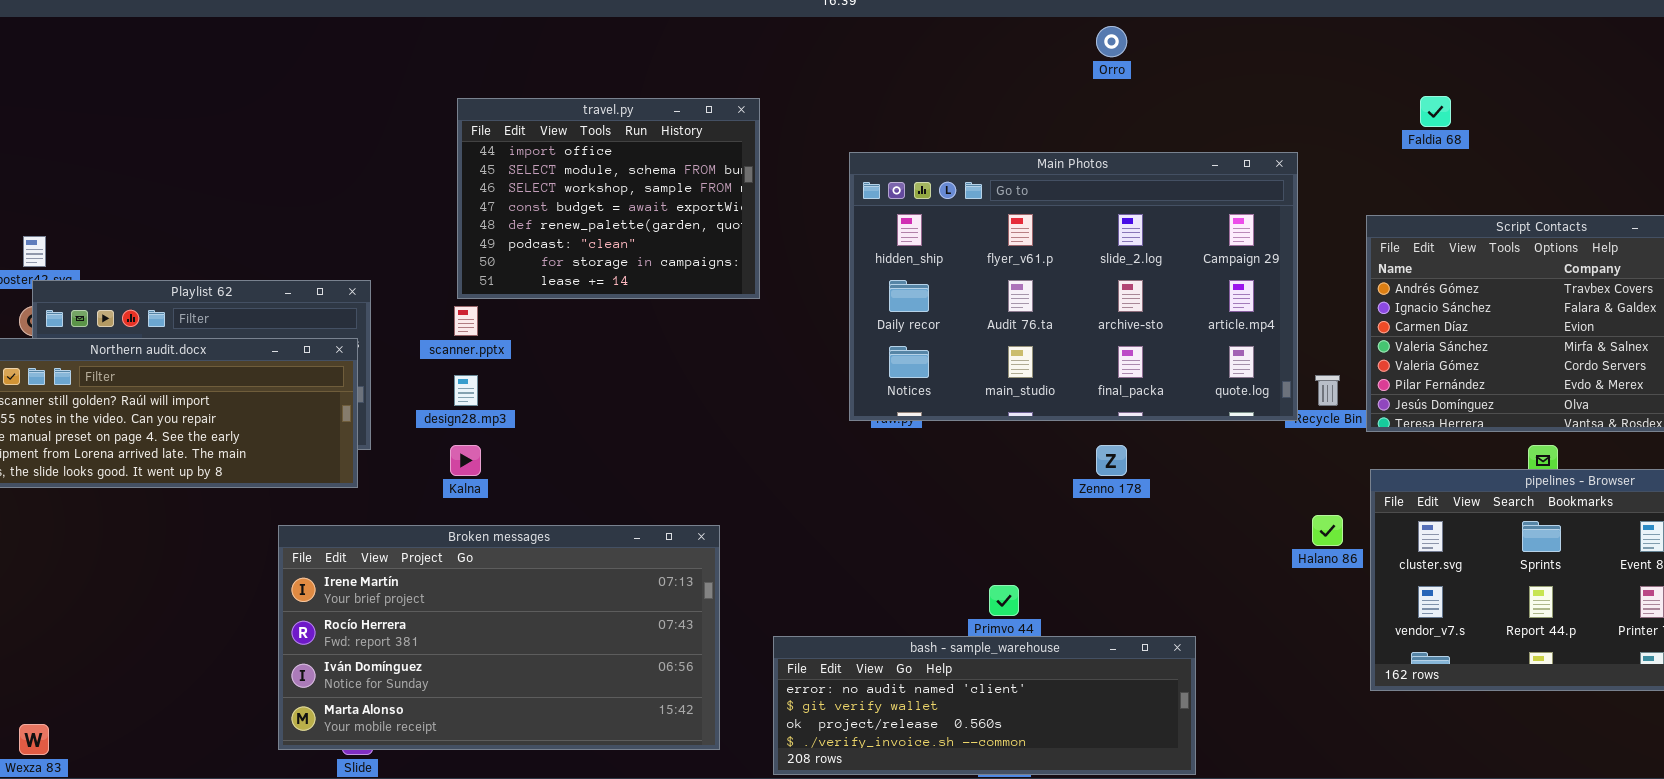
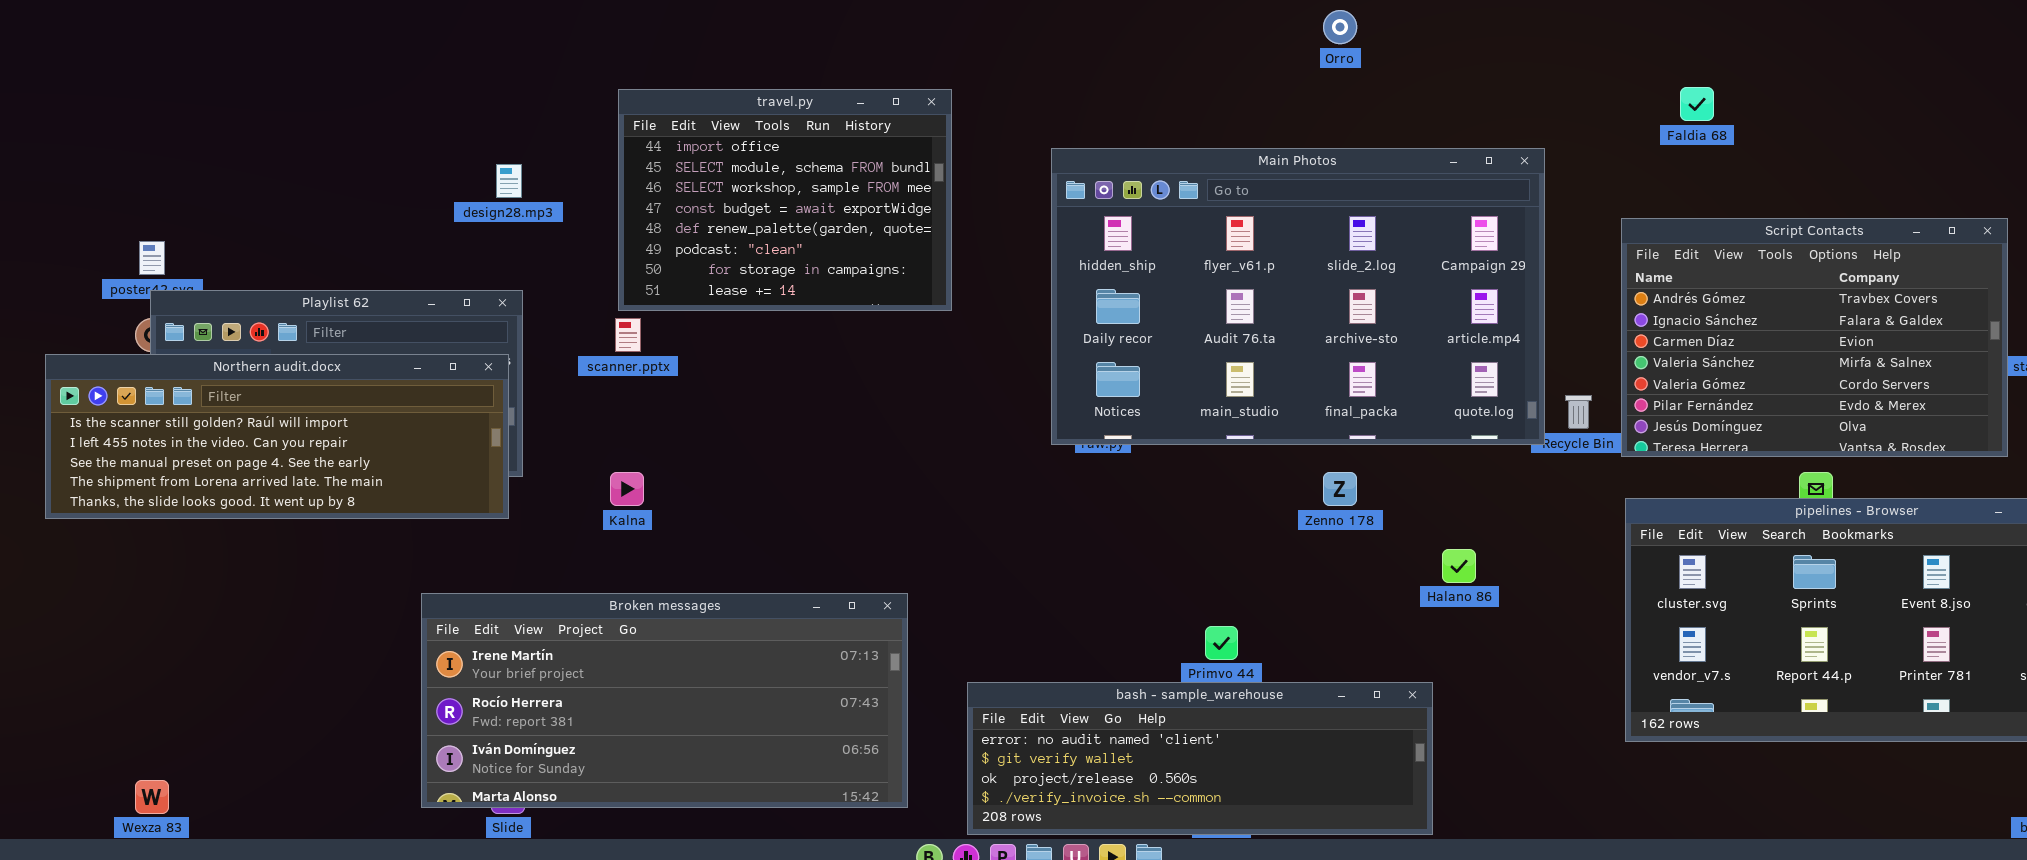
design28.mp3: [454,375,478,406] -> [496,164,522,198], moved
Halano 86: [1312,515,1343,546] -> [1442,549,1476,583], moved
Broken messages: [278,525,720,750] -> [421,593,908,808], resized

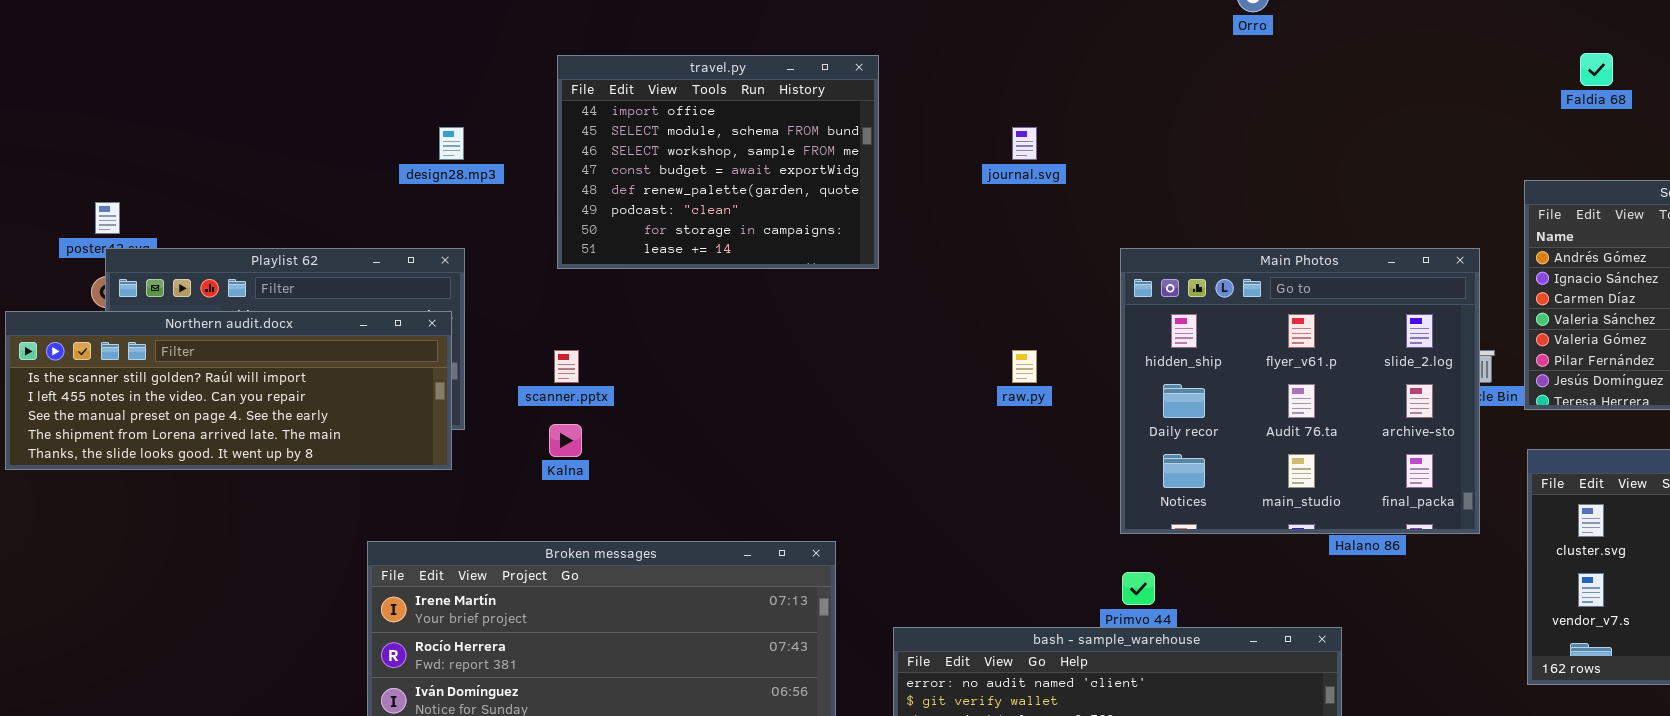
Main Photos: [1051,148,1545,445] -> [1120,248,1480,534], moved, resized
scanner.pptx: [615,318,641,352] -> [554,350,579,383], moved

